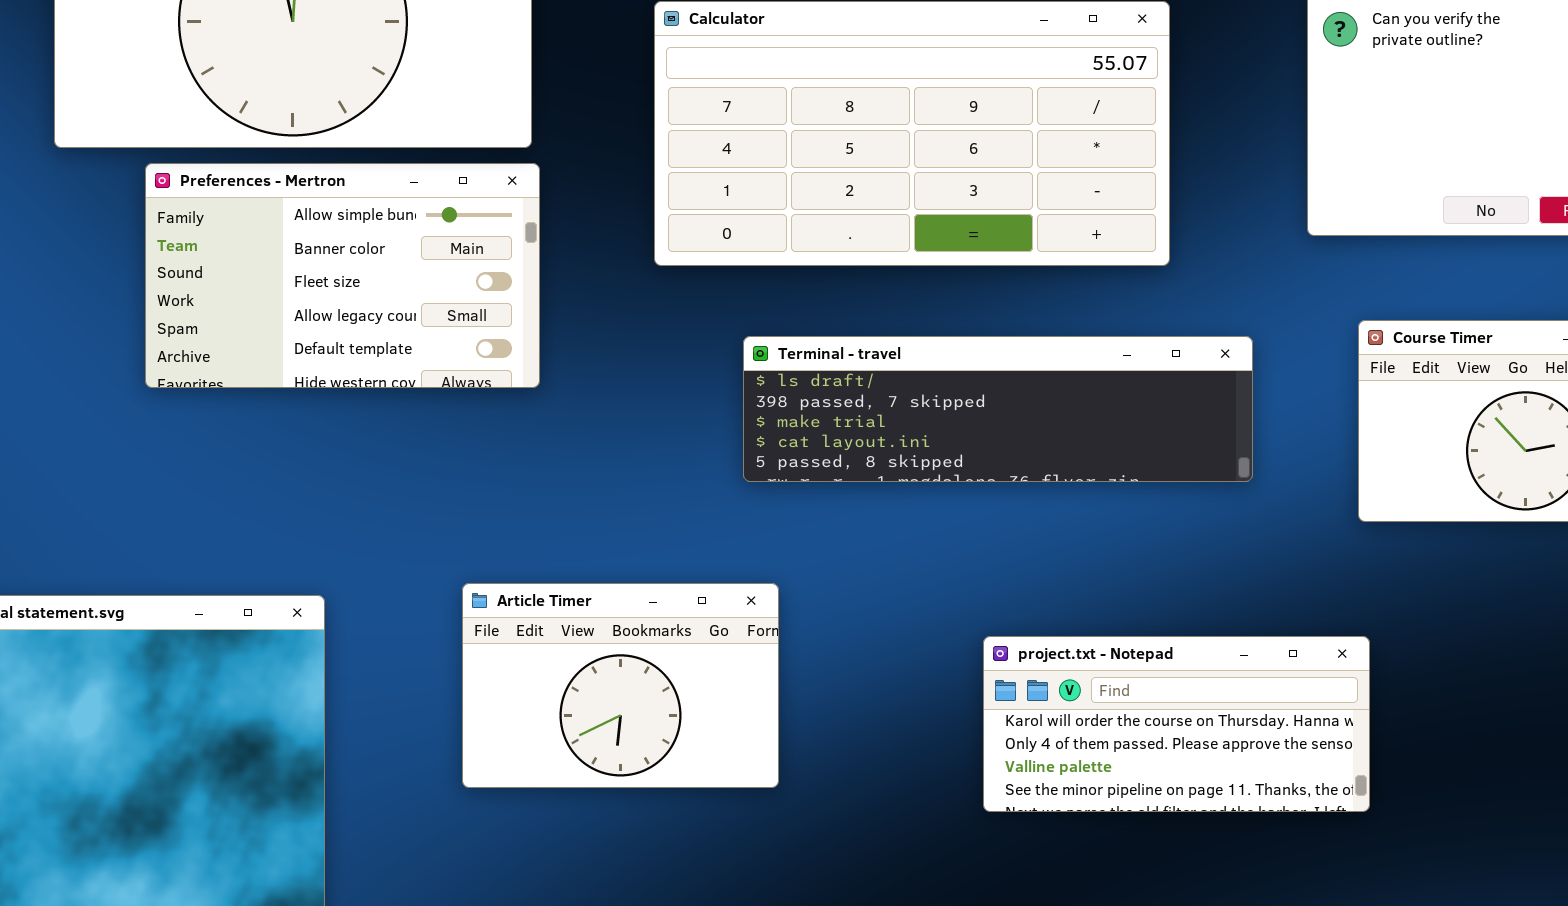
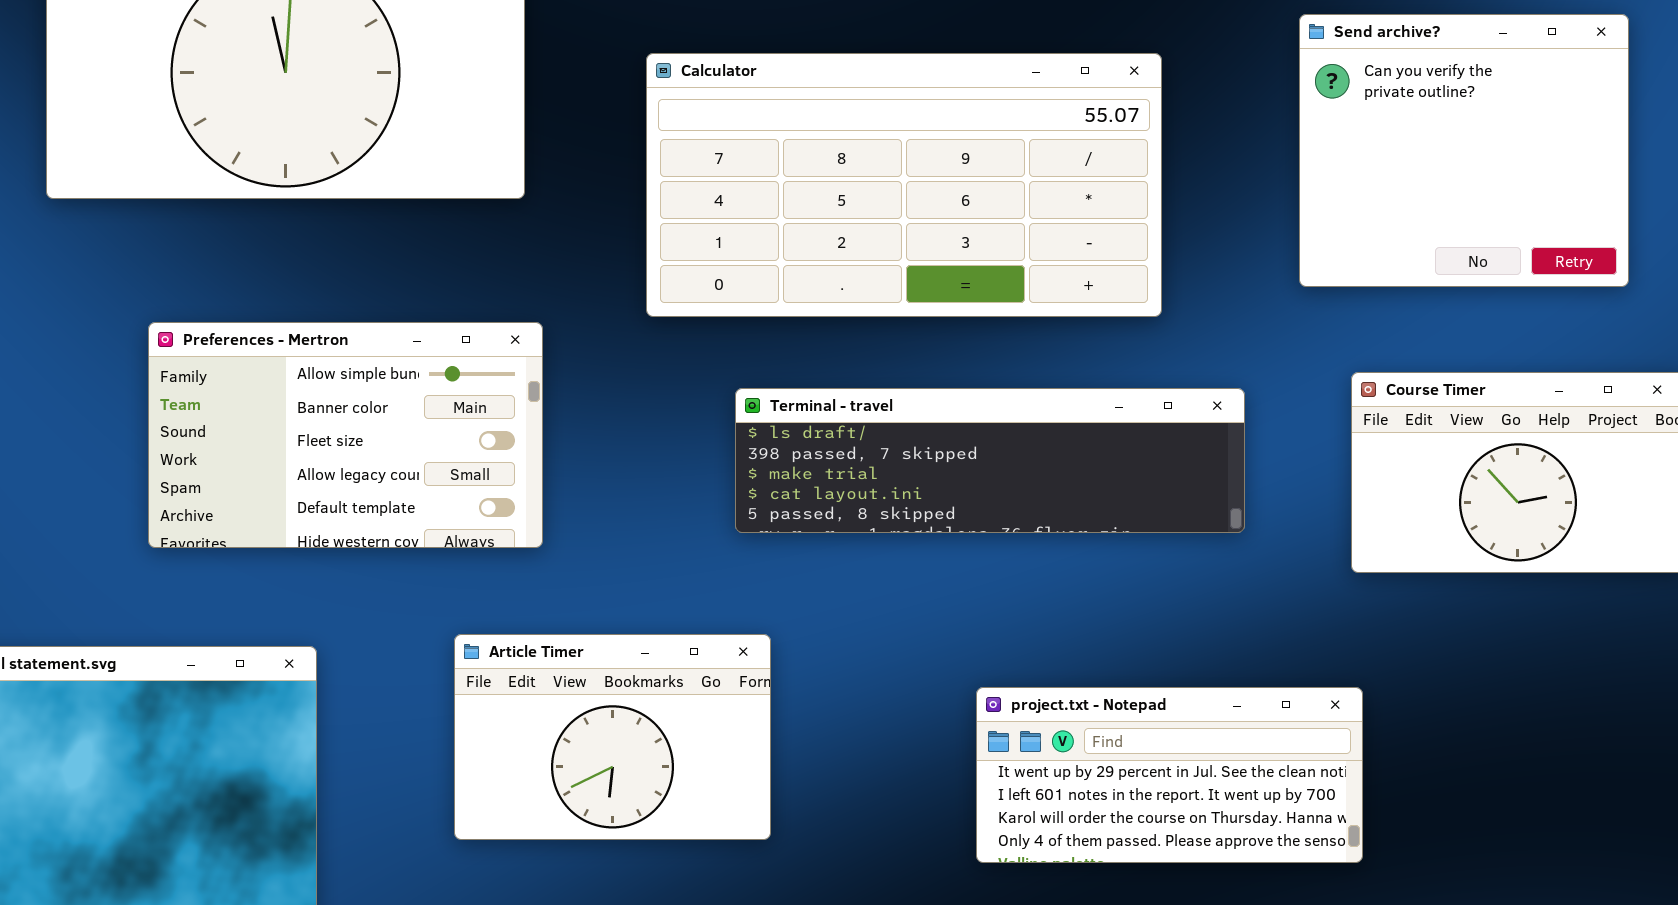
Preferences - Mertron: [145,163,540,388] -> [148,322,543,548], moved
project.txt - Notepad: [983,636,1370,812] -> [976,687,1363,863], scrolled up 2 rows

